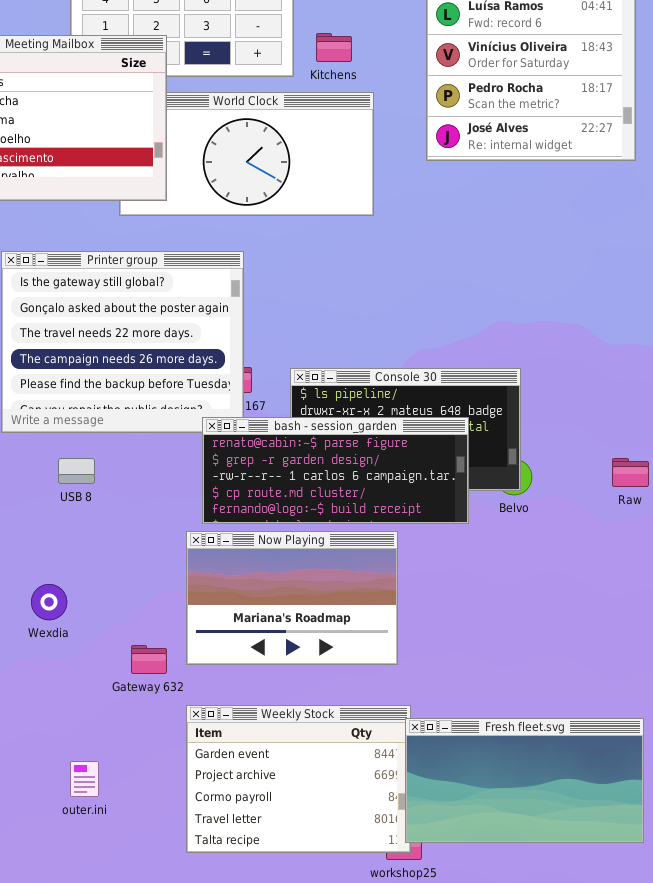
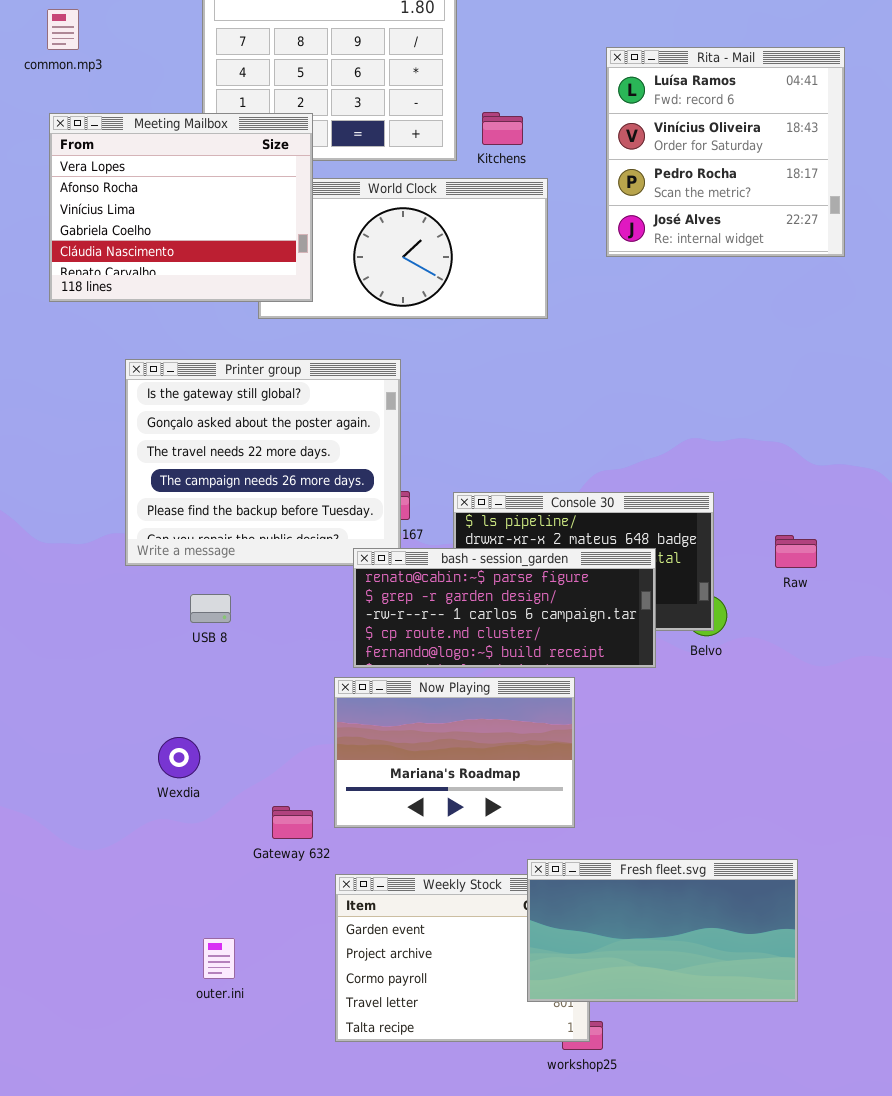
Raw: [612,458,649,487] -> [775,535,817,568], moved
Fresh fleet.svg: [405,718,644,843] -> [527,859,798,1002], moved

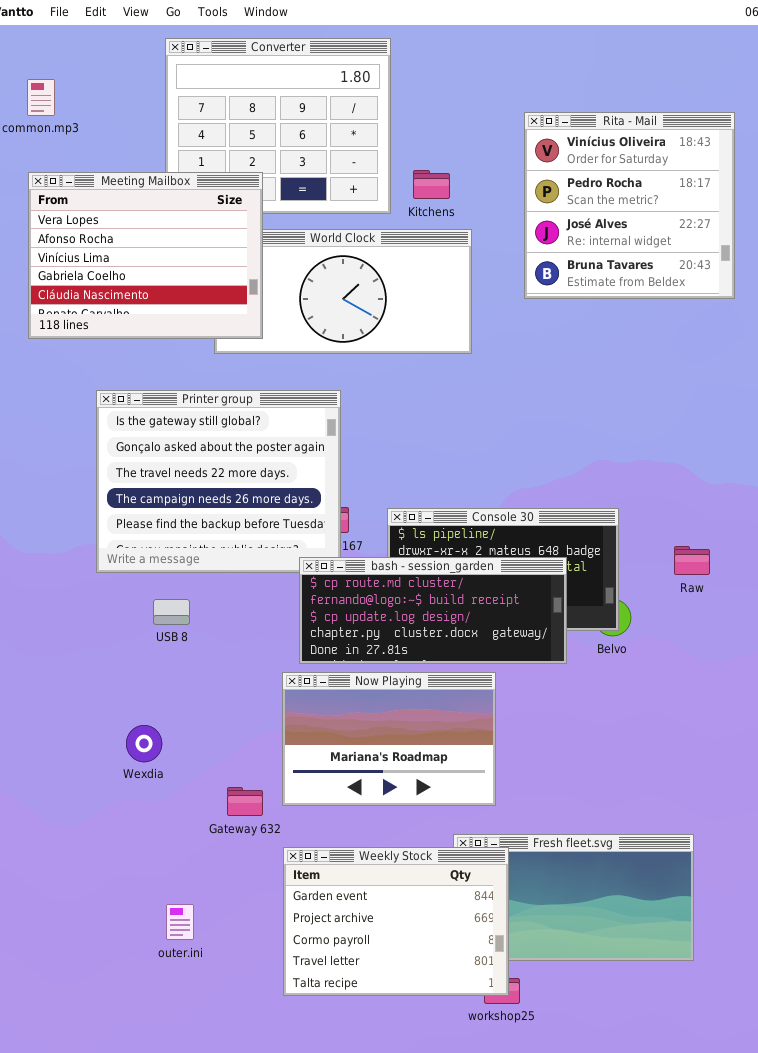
Rita - Mail: [606,47,845,257] -> [524,112,735,299], scrolled down 1 row
bash - session_garden: [353,548,656,668] -> [299,557,567,664], scrolled down 3 rows
Weekly Stock: [335,874,590,1042] -> [283,847,509,996], raised

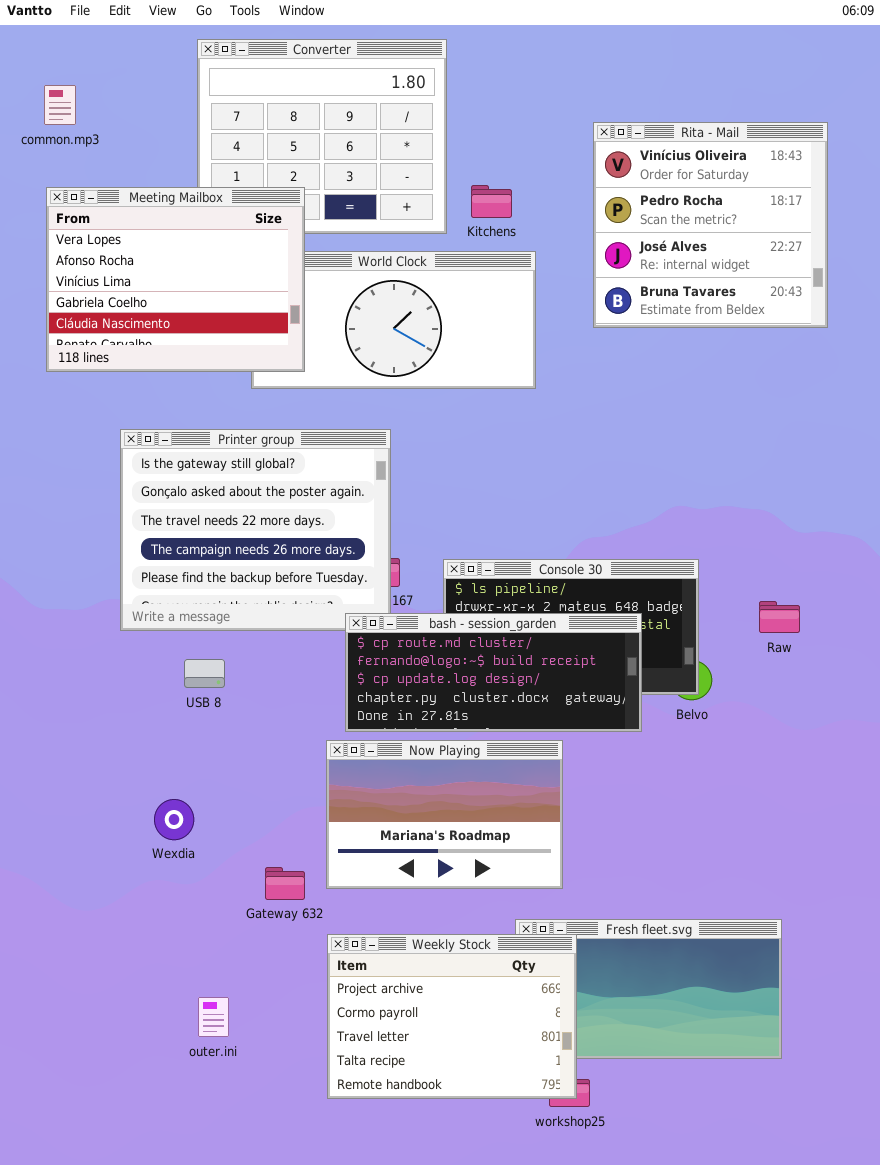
Weekly Stock: [283,847,509,996] -> [327,934,577,1099], scrolled down 1 row

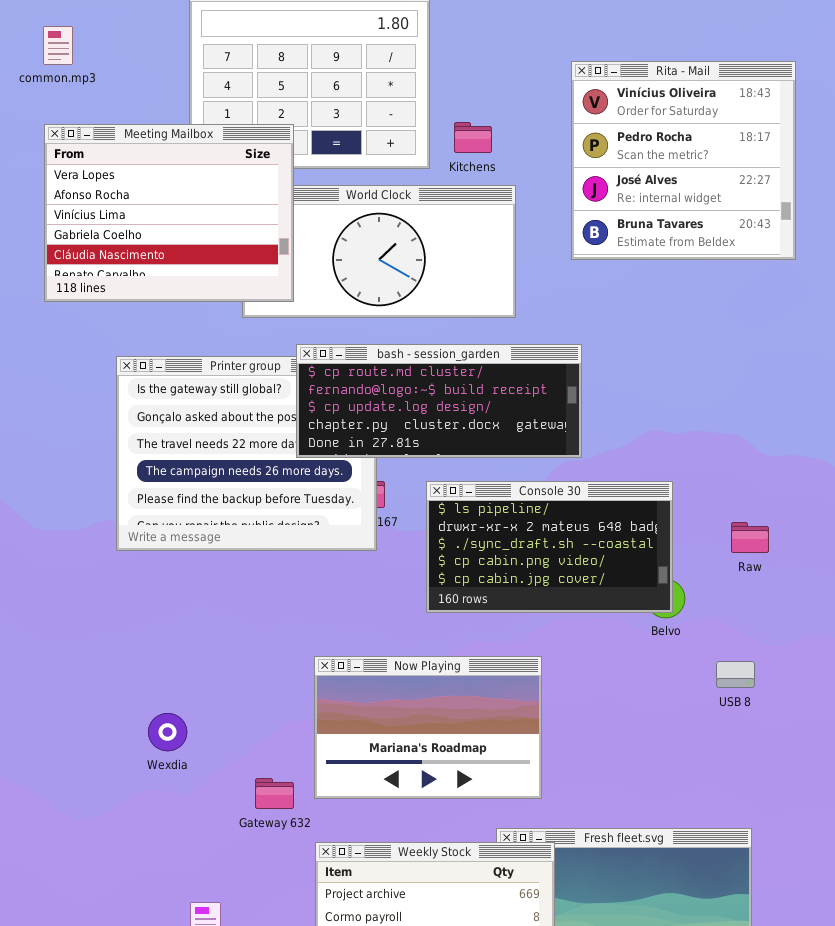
bash - session_garden: [345,613,642,732] -> [296,344,582,458], moved
USB 8: [184,659,225,688] -> [716,661,755,688], moved

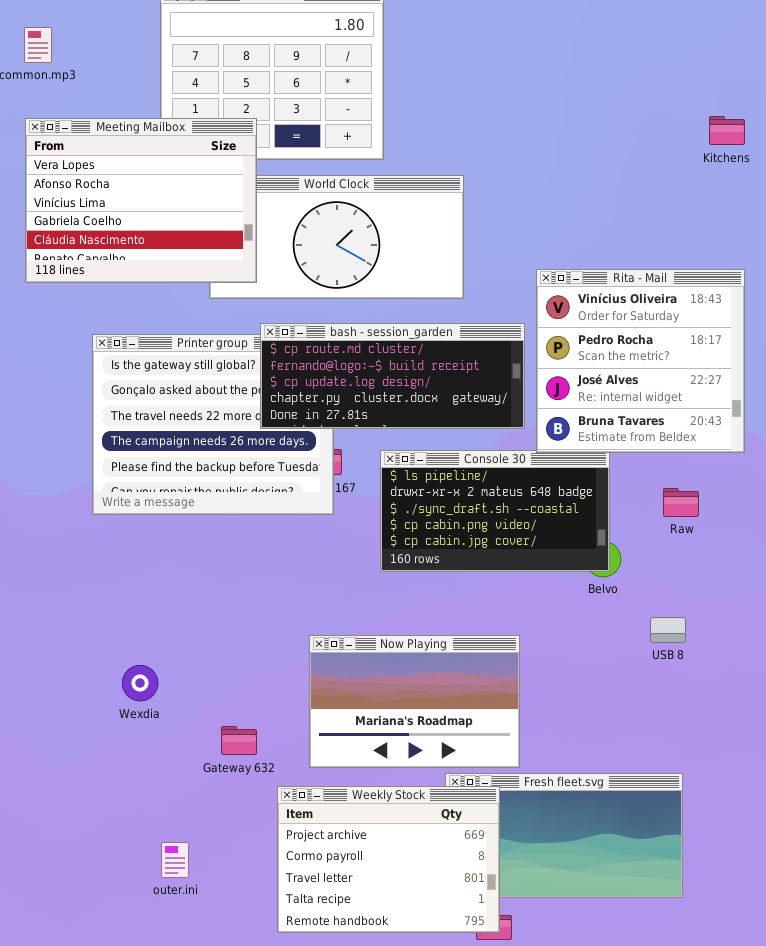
Rita - Mail: [571,61,796,260] -> [536,269,745,453], moved
Kitchens: [454,122,492,153] -> [709,116,745,145], moved
Now Playing: [314,656,542,799] -> [309,635,520,768], moved

